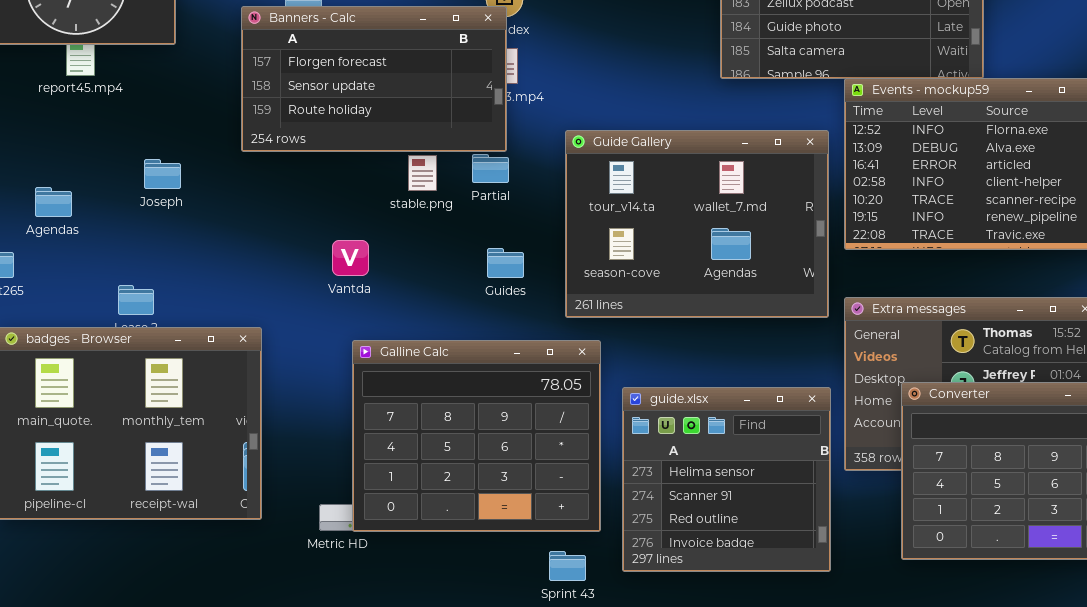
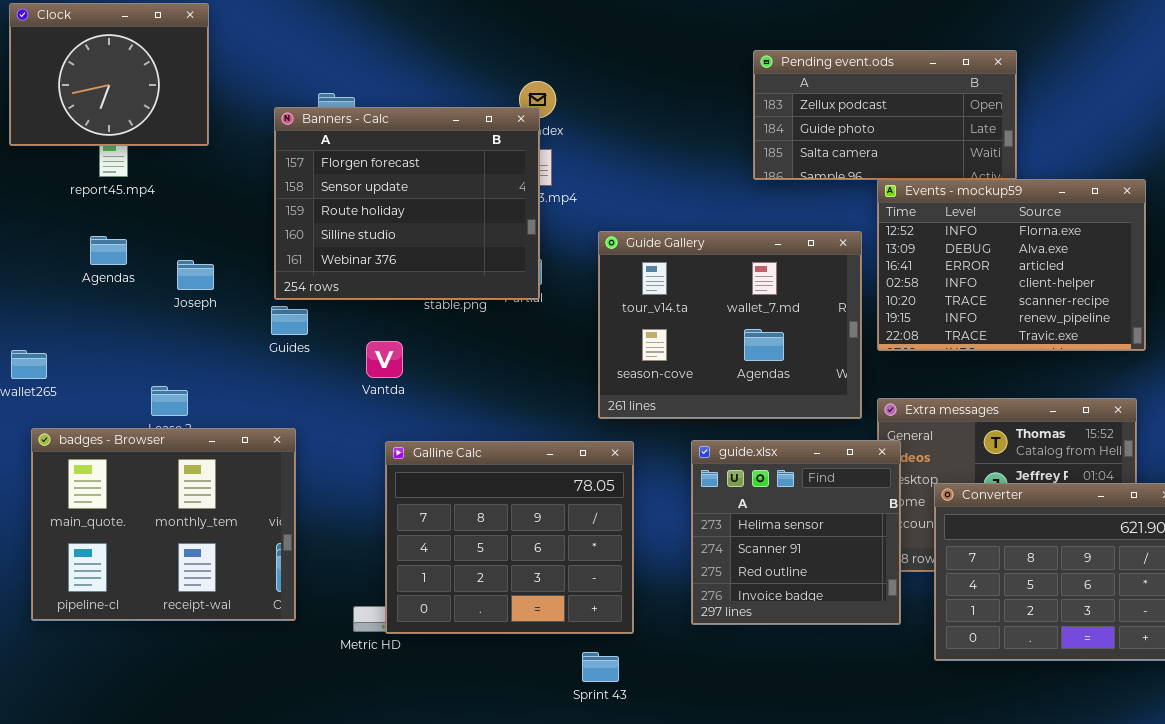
Banners - Calc: [241,6,507,152] -> [274,107,540,300], resized
Agendas: [35,187,72,217] -> [90,236,127,265], moved
Guides: [487,248,524,278] -> [271,306,308,335], moved
guide.xlsx: [622,387,831,572] -> [691,440,901,625], moved

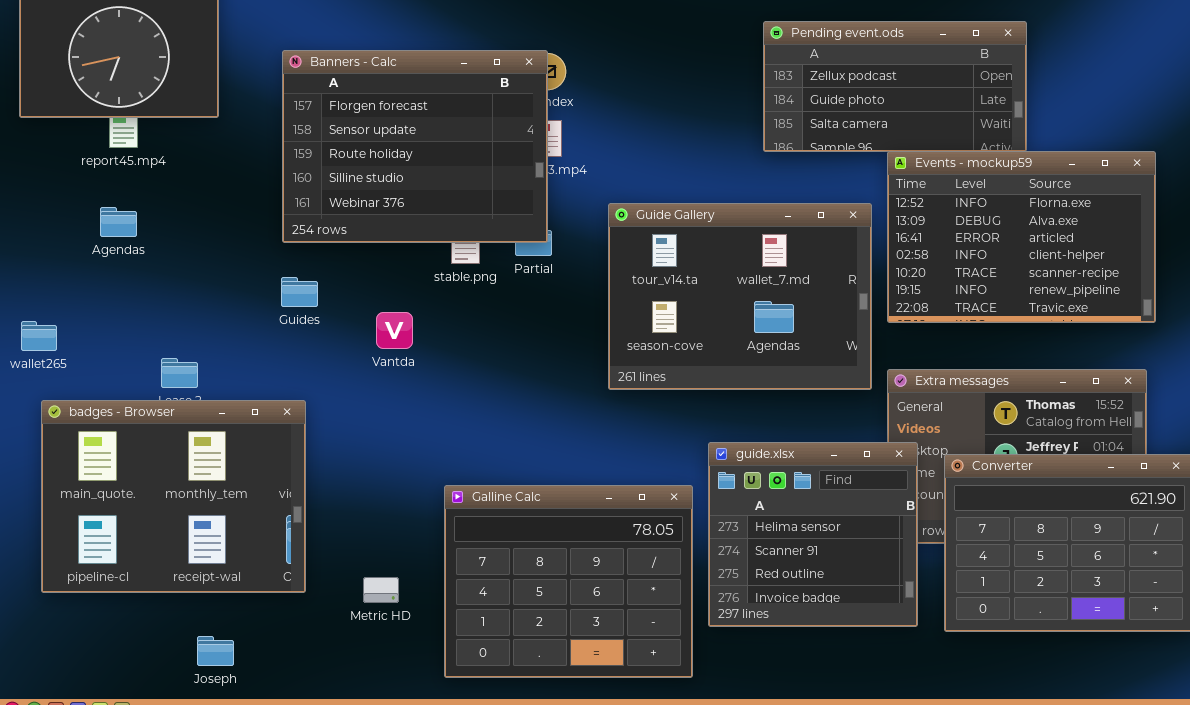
Banners - Calc: [274,107,540,300] -> [282,50,548,243], moved
Joseph: [177,260,214,290] -> [197,636,234,666], moved
guide.xlsx: [691,440,901,625] -> [708,442,918,627], moved
Galline Calc: [385,441,634,634] -> [444,485,693,678], moved

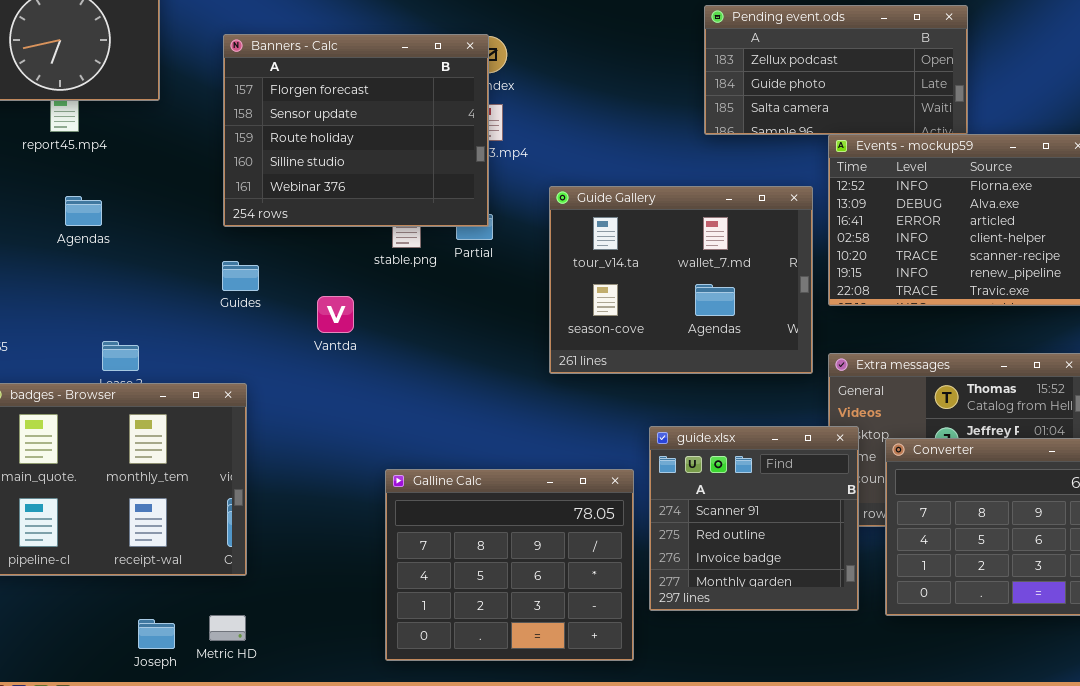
Agendas: [100,207,137,237] -> [65,196,102,226], moved
guide.xlsx: [708,442,918,627] -> [649,426,859,611], scrolled down 1 row
Metric HD: [363,577,399,603] -> [209,615,246,641], moved

